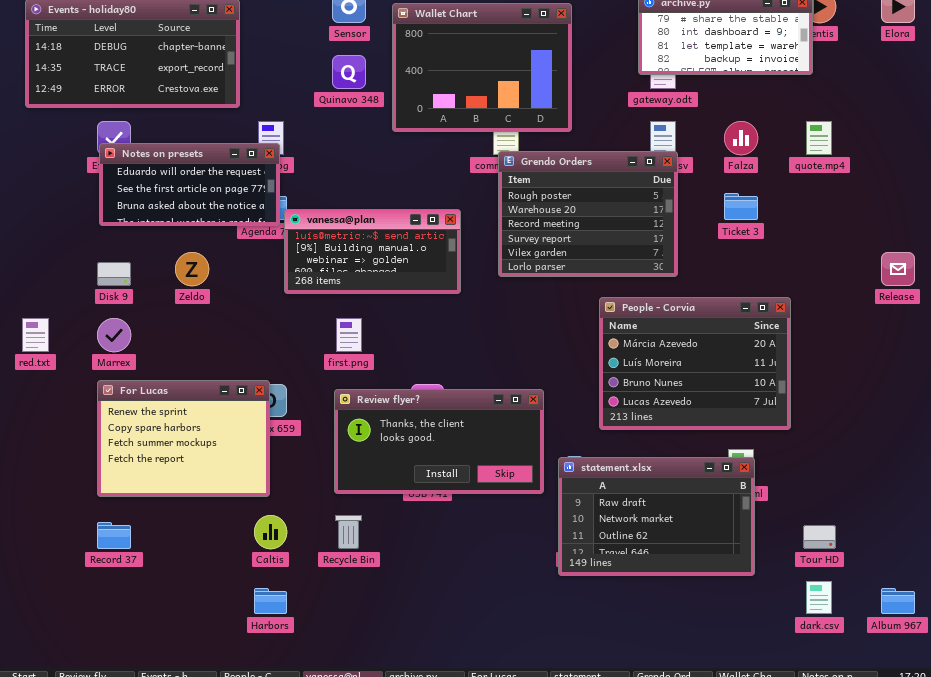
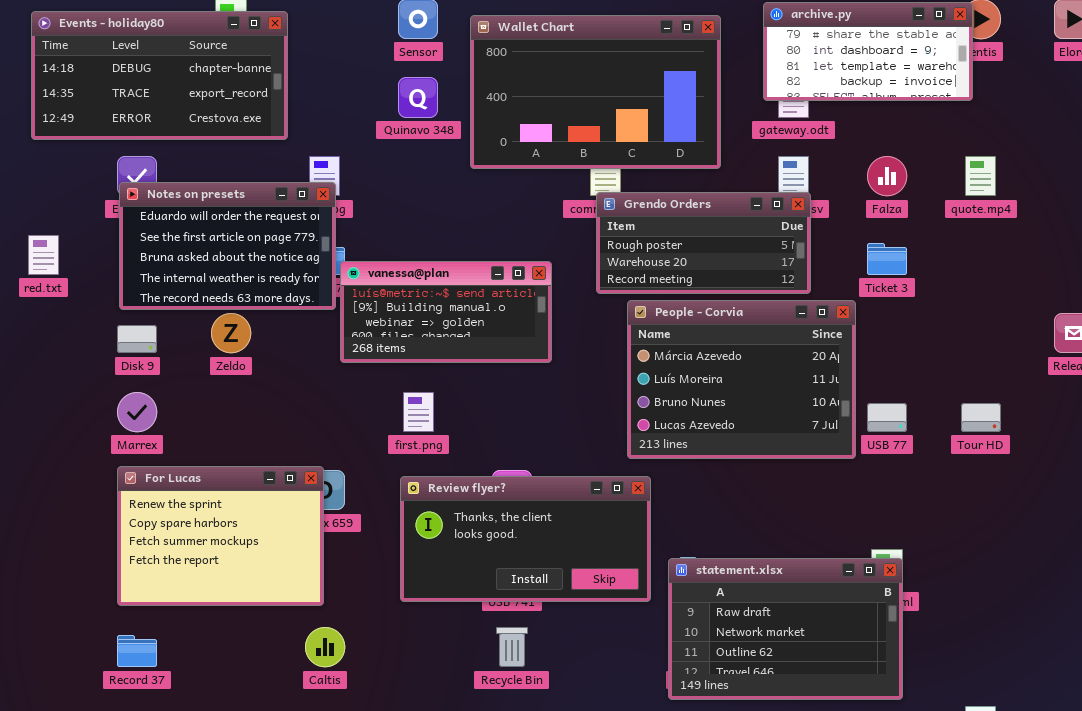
Wallet Chart: [392,3,572,132] -> [470,15,721,169], resized
Notes on presets: [99,143,280,226] -> [119,182,336,310], resized
Grendo Orders: [498,151,678,277] -> [596,192,811,294], resized
People - Corvia: [599,297,791,430] -> [627,300,856,459], moved
red.txt: [22,318,49,352] -> [28,235,59,275], moved
Recycle Bin: [335,515,362,549] -> [496,627,528,667], moved
Tour HD: [803,525,836,549] -> [961,403,1001,432], moved

